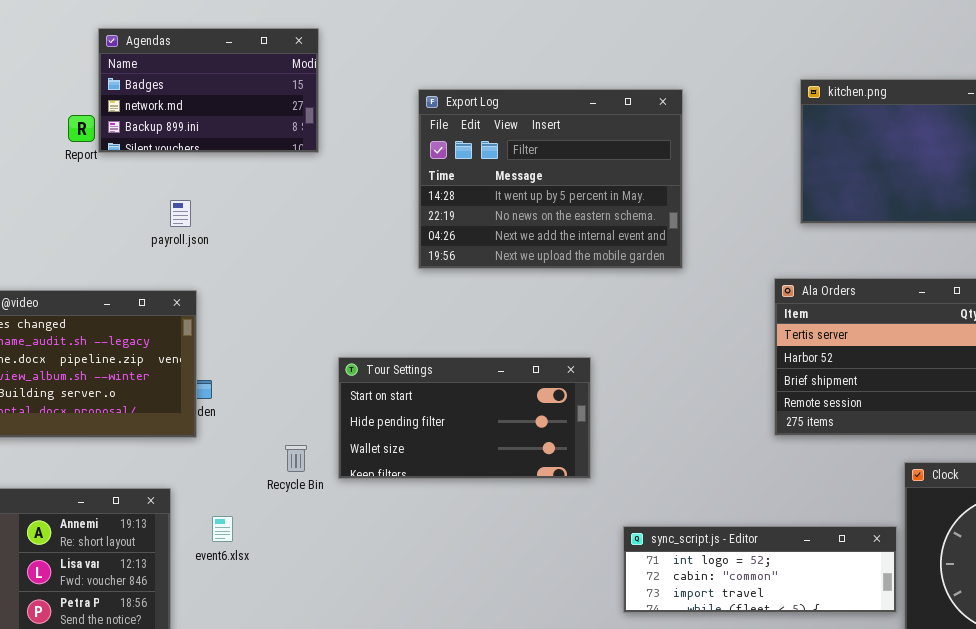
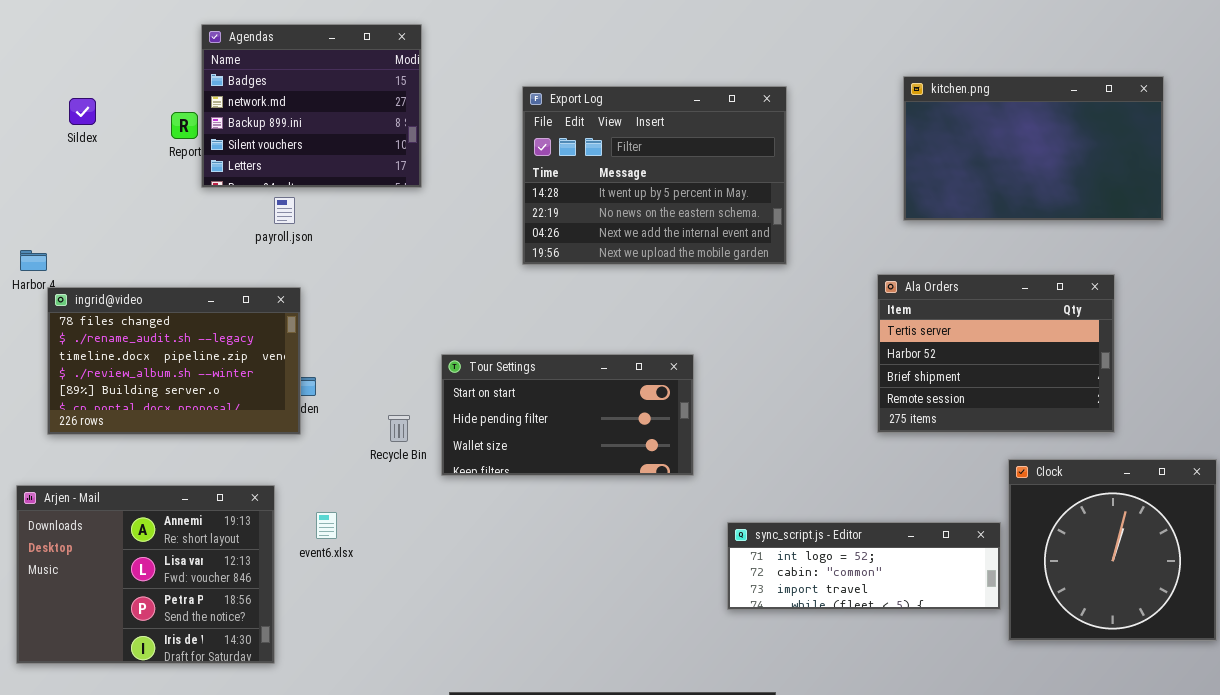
Agendas: [98,28,319,153] -> [201,24,422,188], resized
Recycle Bin: [285,445,307,472] -> [388,415,410,442], moved

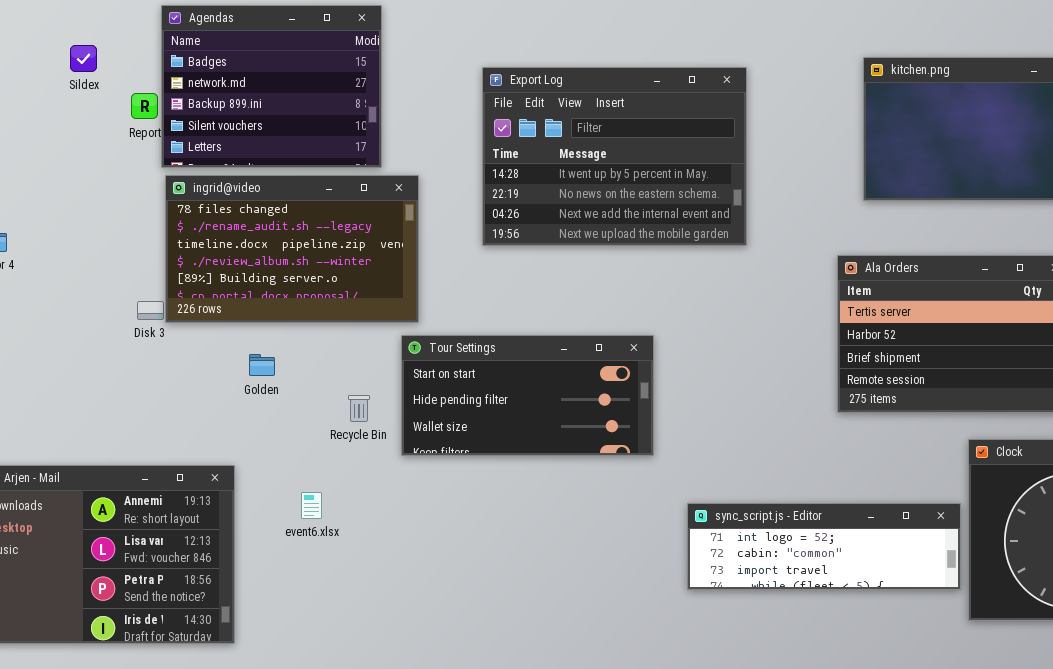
Sildex: [69,98,96,125] -> [70,45,97,72], moved
ingrid@video: [47,287,301,435] -> [165,175,419,323], moved
event6.xlsx: [316,512,337,539] -> [301,492,322,519], moved

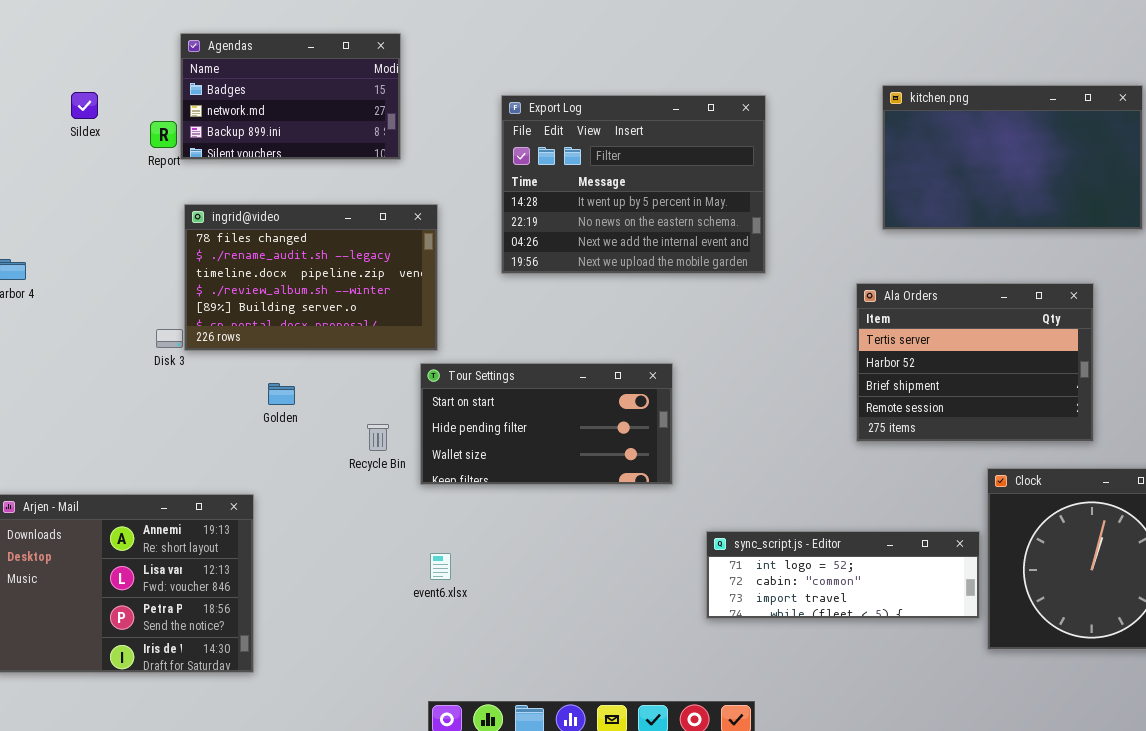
Agendas: [161,5,382,168] -> [180,33,401,160], resized
Sildex: [70,45,97,72] -> [71,92,98,119], moved
event6.xlsx: [301,492,322,519] -> [430,553,451,580], moved

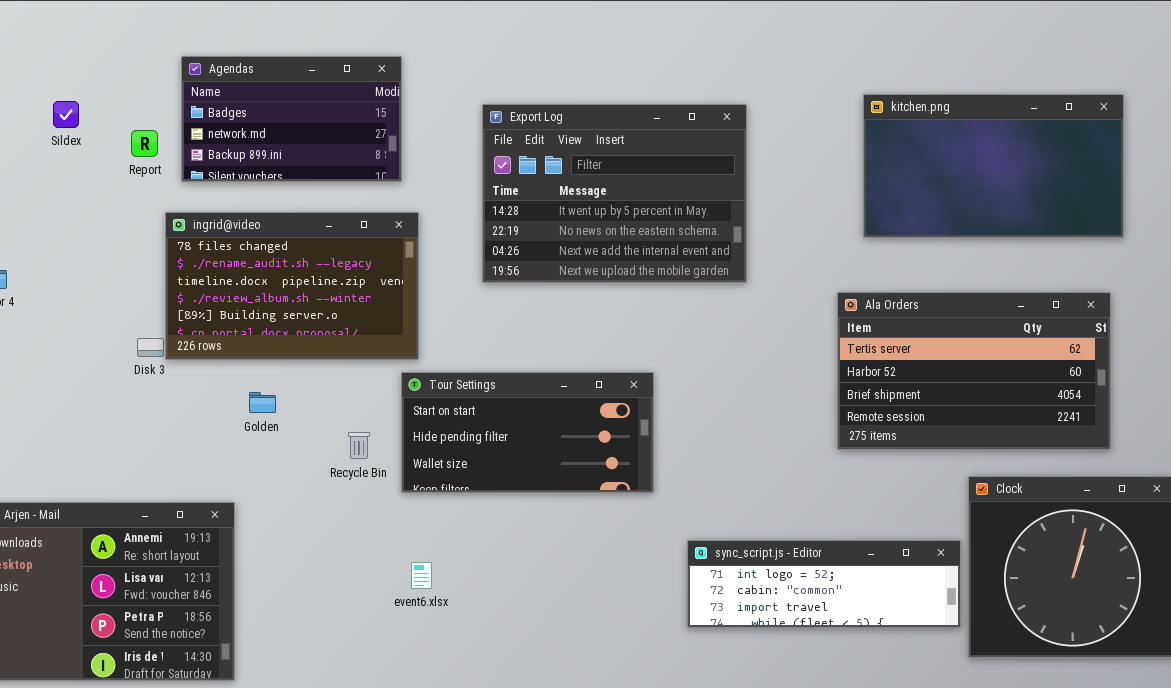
Agendas: [180,33,401,160] -> [181,56,402,182], moved
Ala Orders: [856,283,1094,442] -> [837,292,1111,450], resized

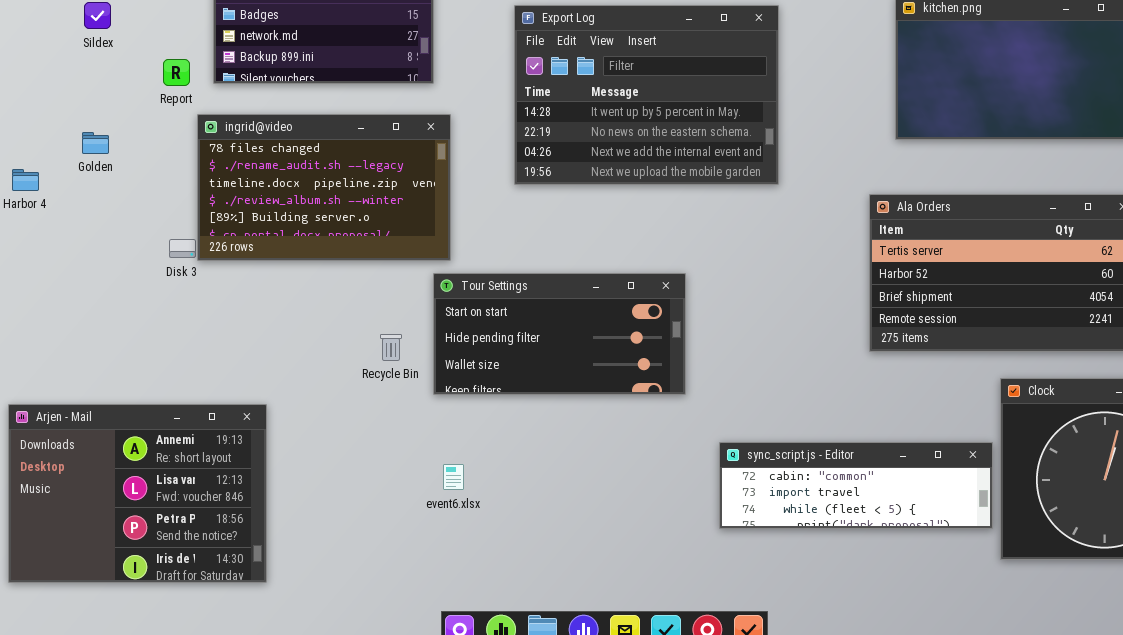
Report: [131,130,158,157] -> [163,59,190,86], moved
Golden: [249,392,276,413] -> [82,132,109,154], moved
sync_script.js - Editor: [687,540,961,628] -> [719,442,993,529], scrolled down 1 row

